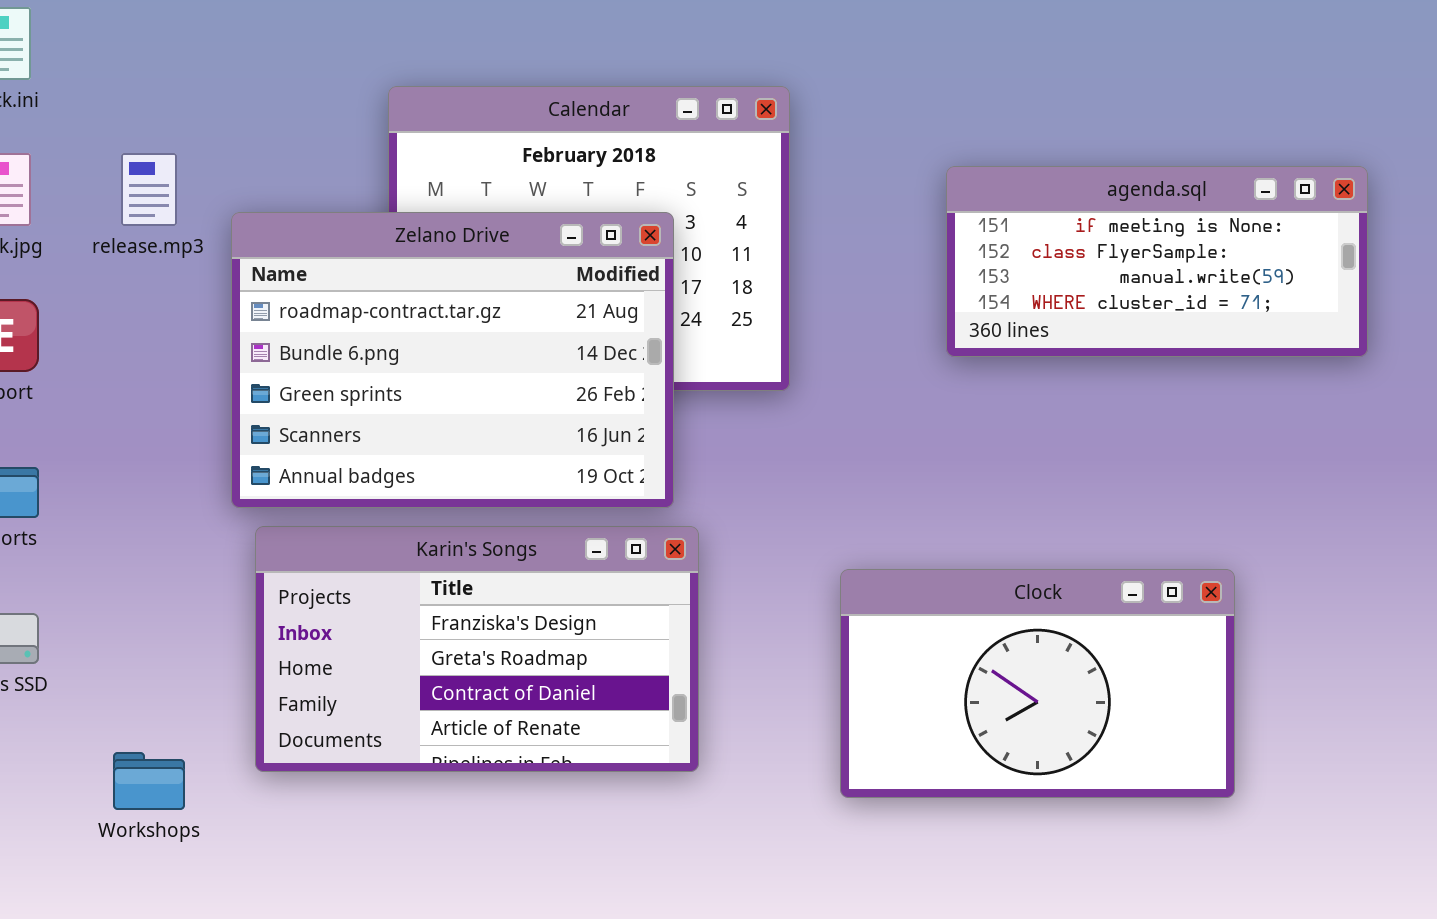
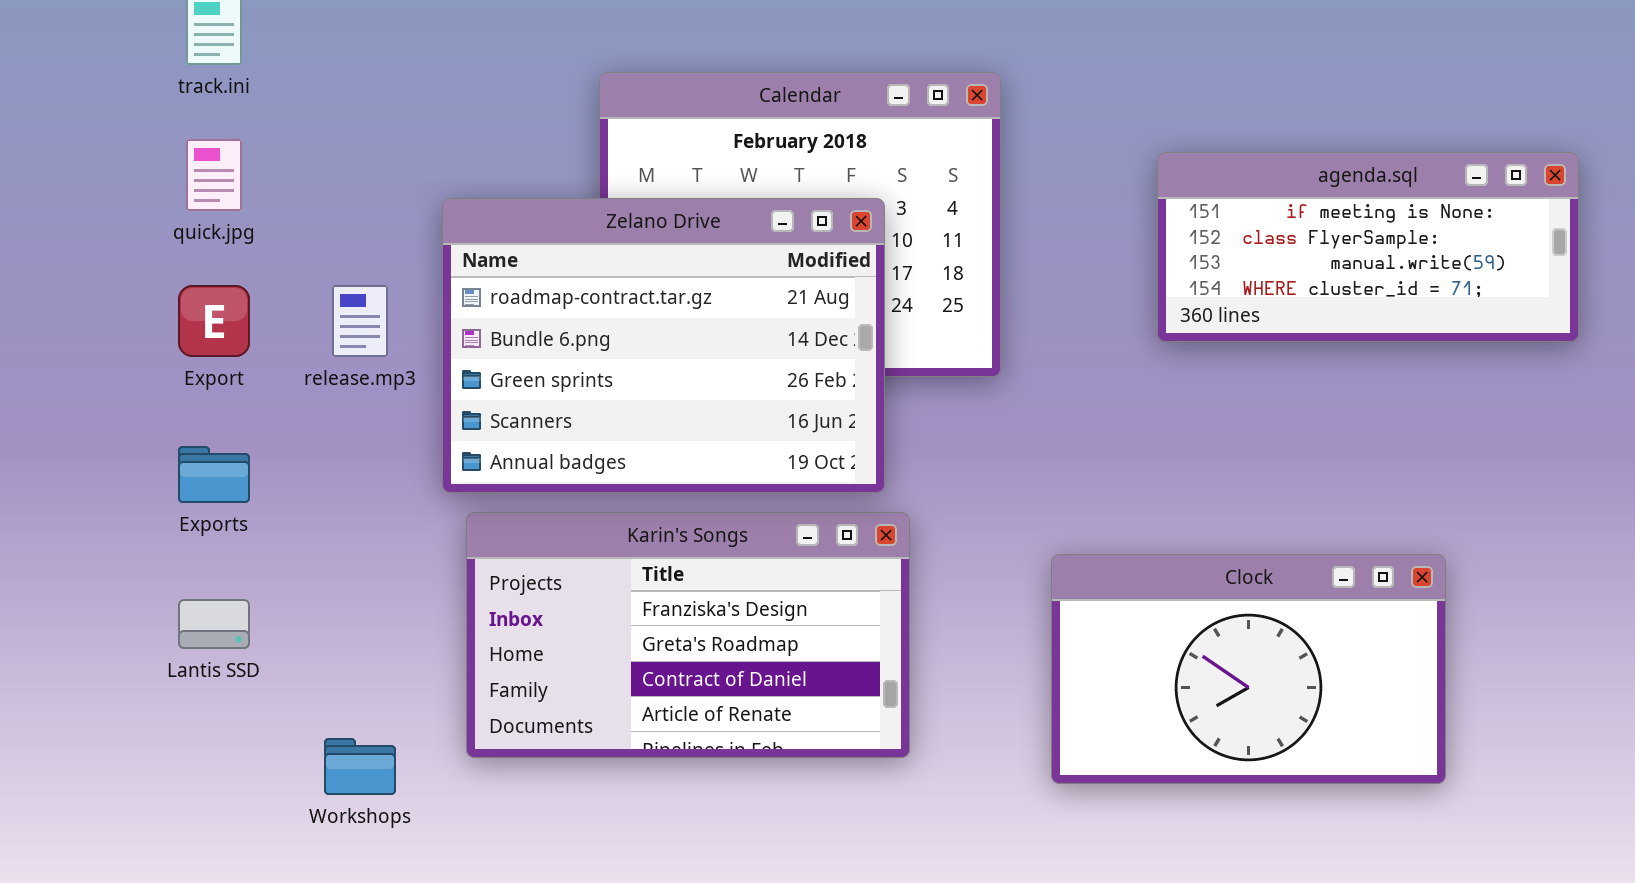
release.mp3: [121,153,177,226] -> [332,285,388,357], moved

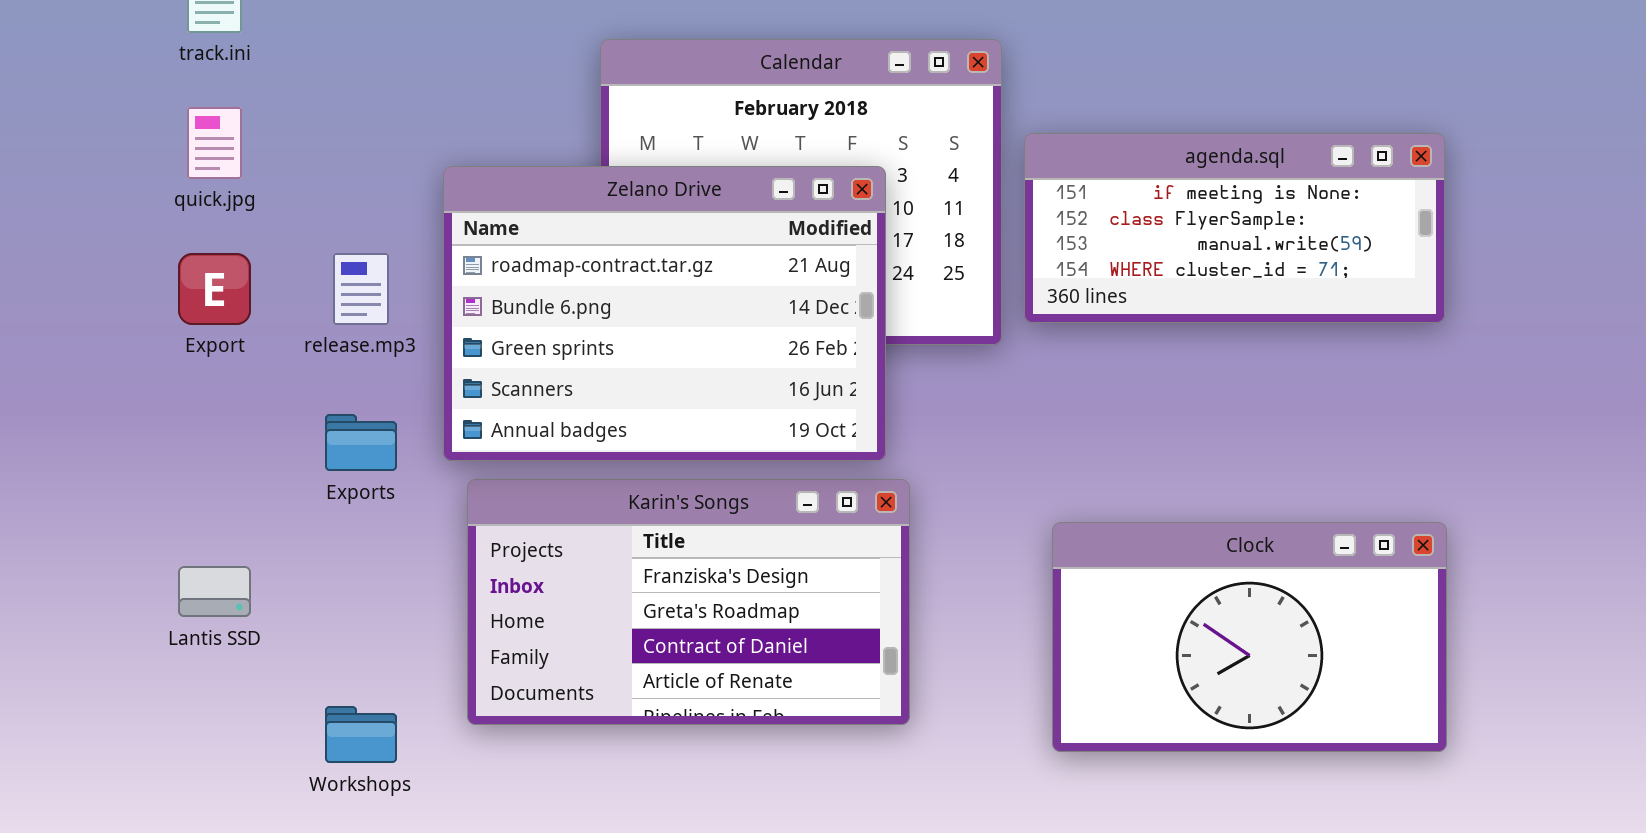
agenda.sql: [1157,152,1579,342] -> [1024,133,1445,323], moved
Exports: [178,446,250,503] -> [325,414,397,471], moved

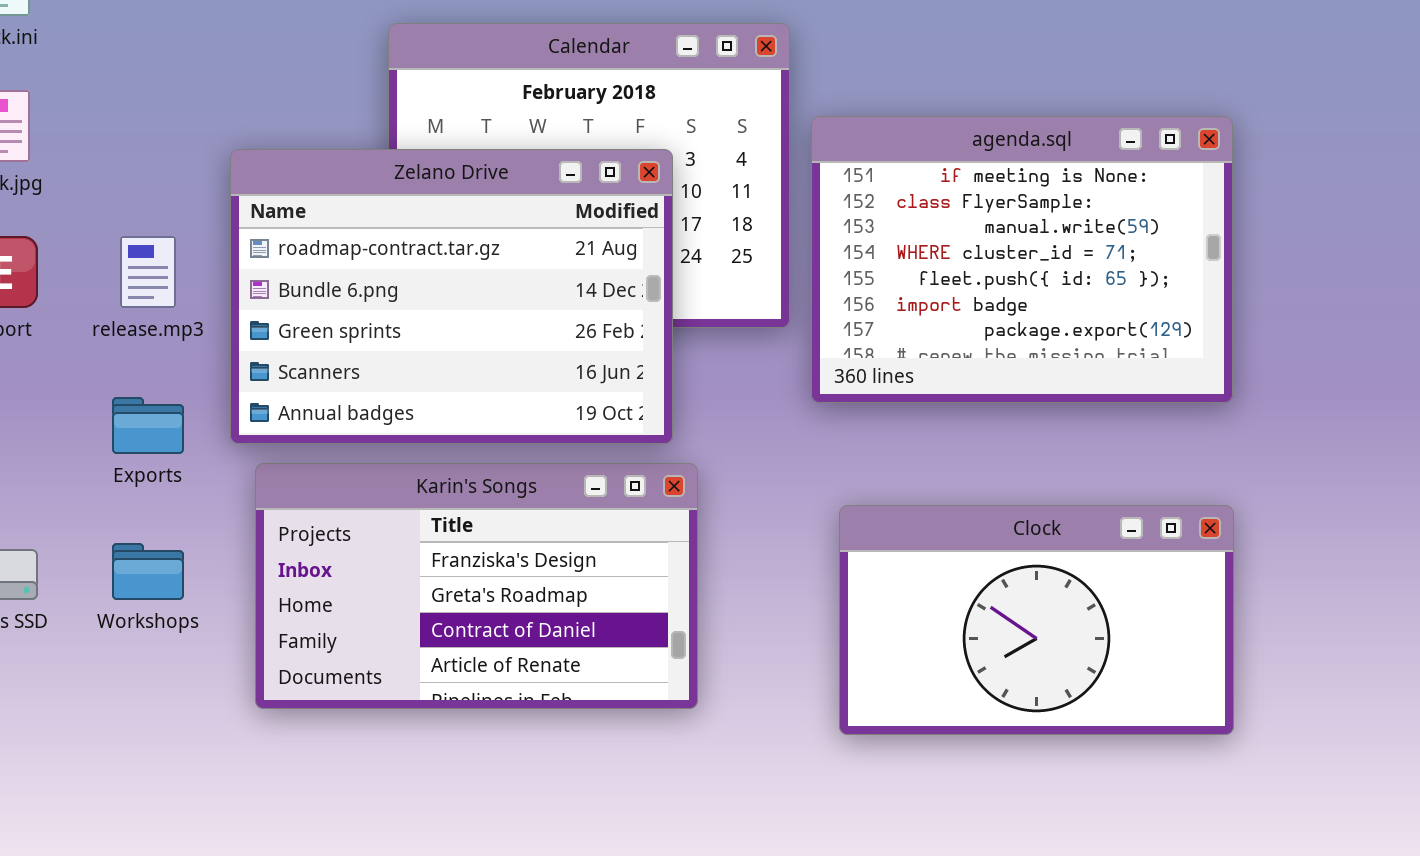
agenda.sql: [1024,133,1445,323] -> [811,116,1233,403], resized
Workshops: [325,706,397,763] -> [112,543,184,600], moved

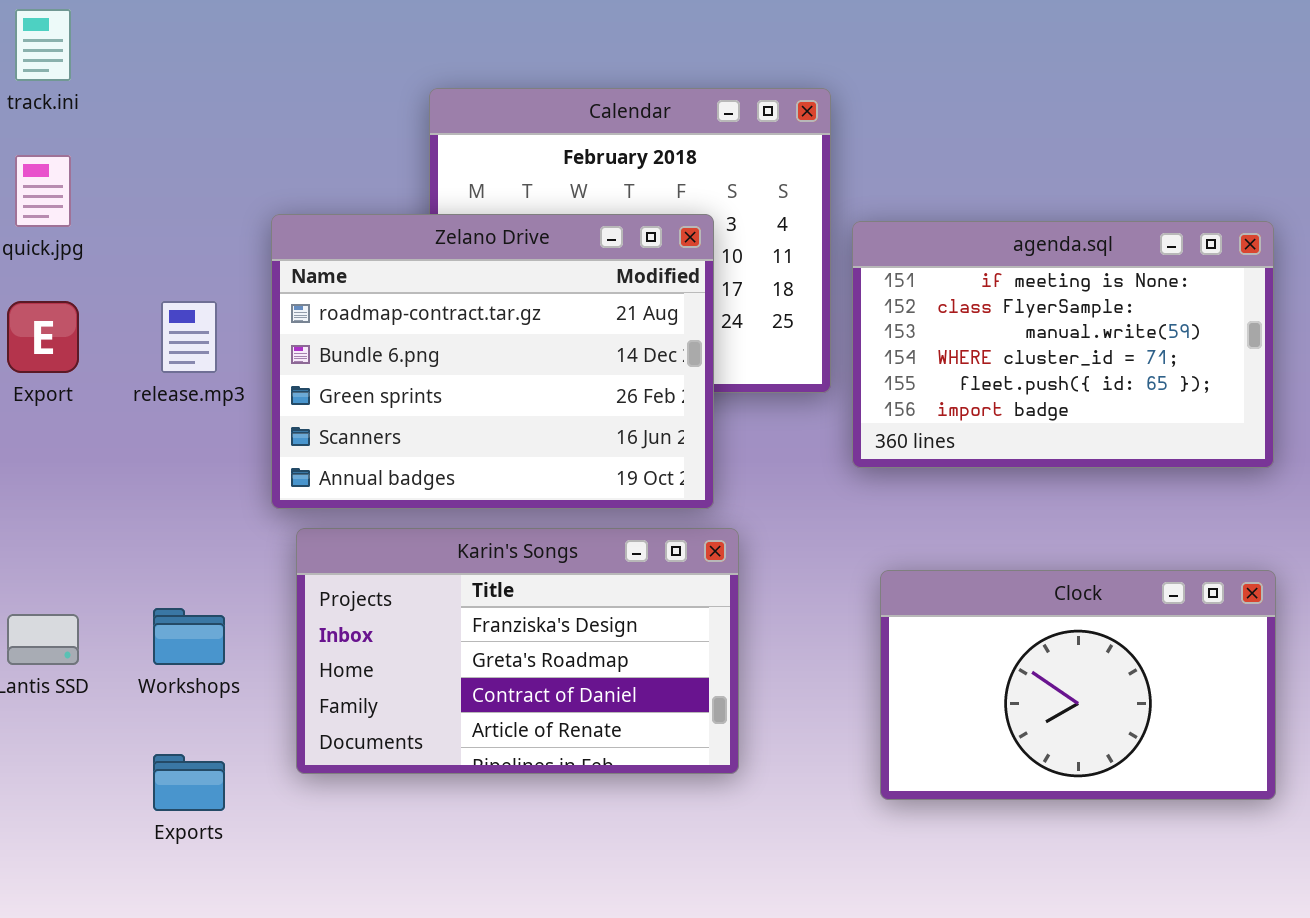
agenda.sql: [811,116,1233,403] -> [852,221,1274,468], resized
Exports: [112,397,184,454] -> [153,754,225,811], moved

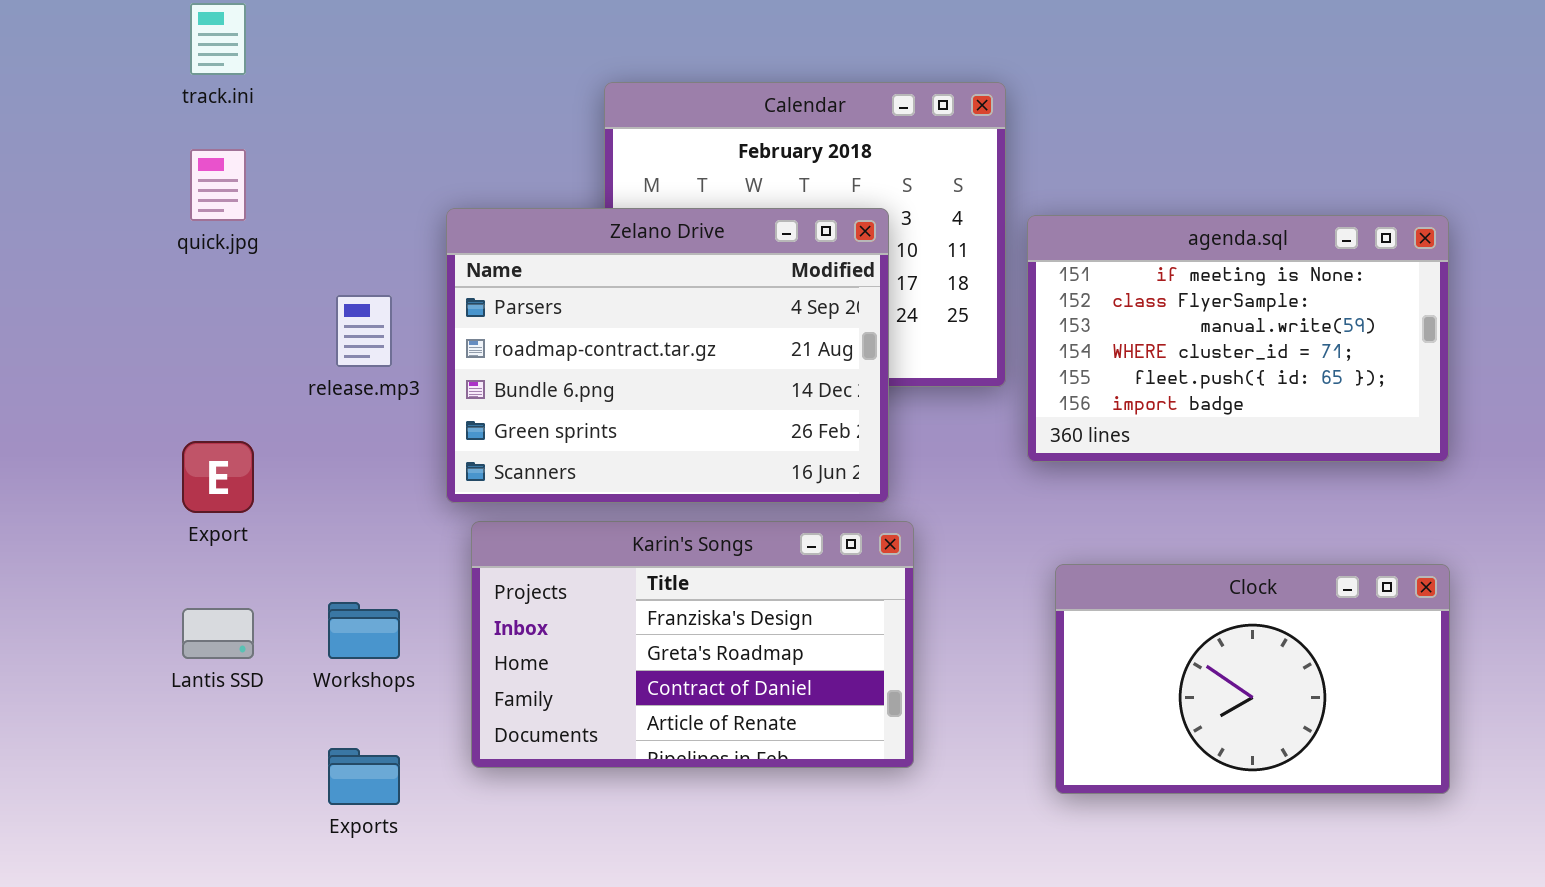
Zelano Drive: [271,214,714,509] -> [446,208,889,503], scrolled up 1 row
Export: [7,301,79,373] -> [182,441,254,513], moved

